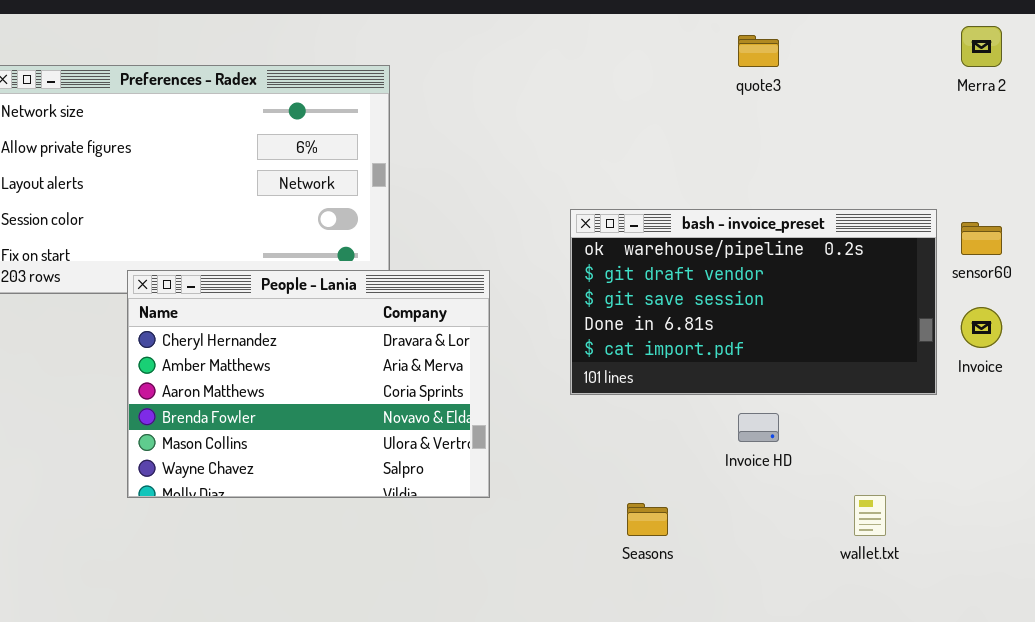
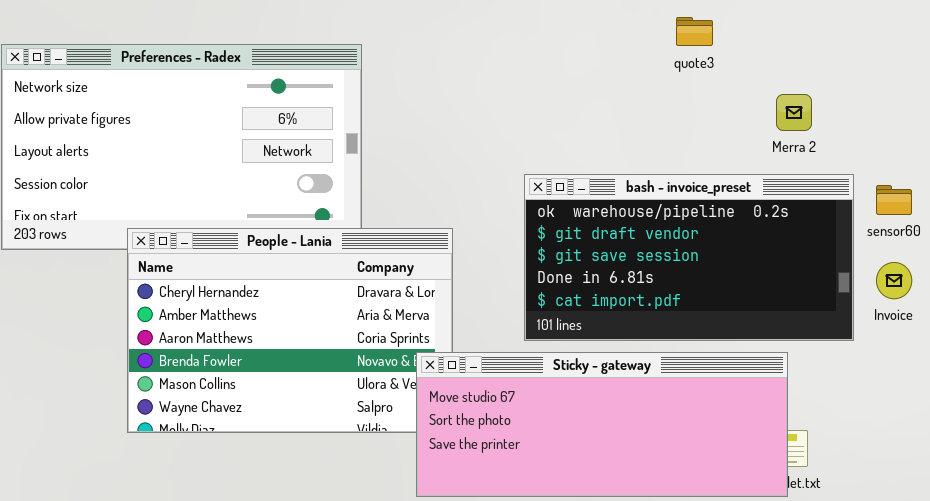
Merra 2: [961,26,1002,67] -> [776,94,812,131], moved
Sticky - gateway: none -> [416,352,788,497], opened

